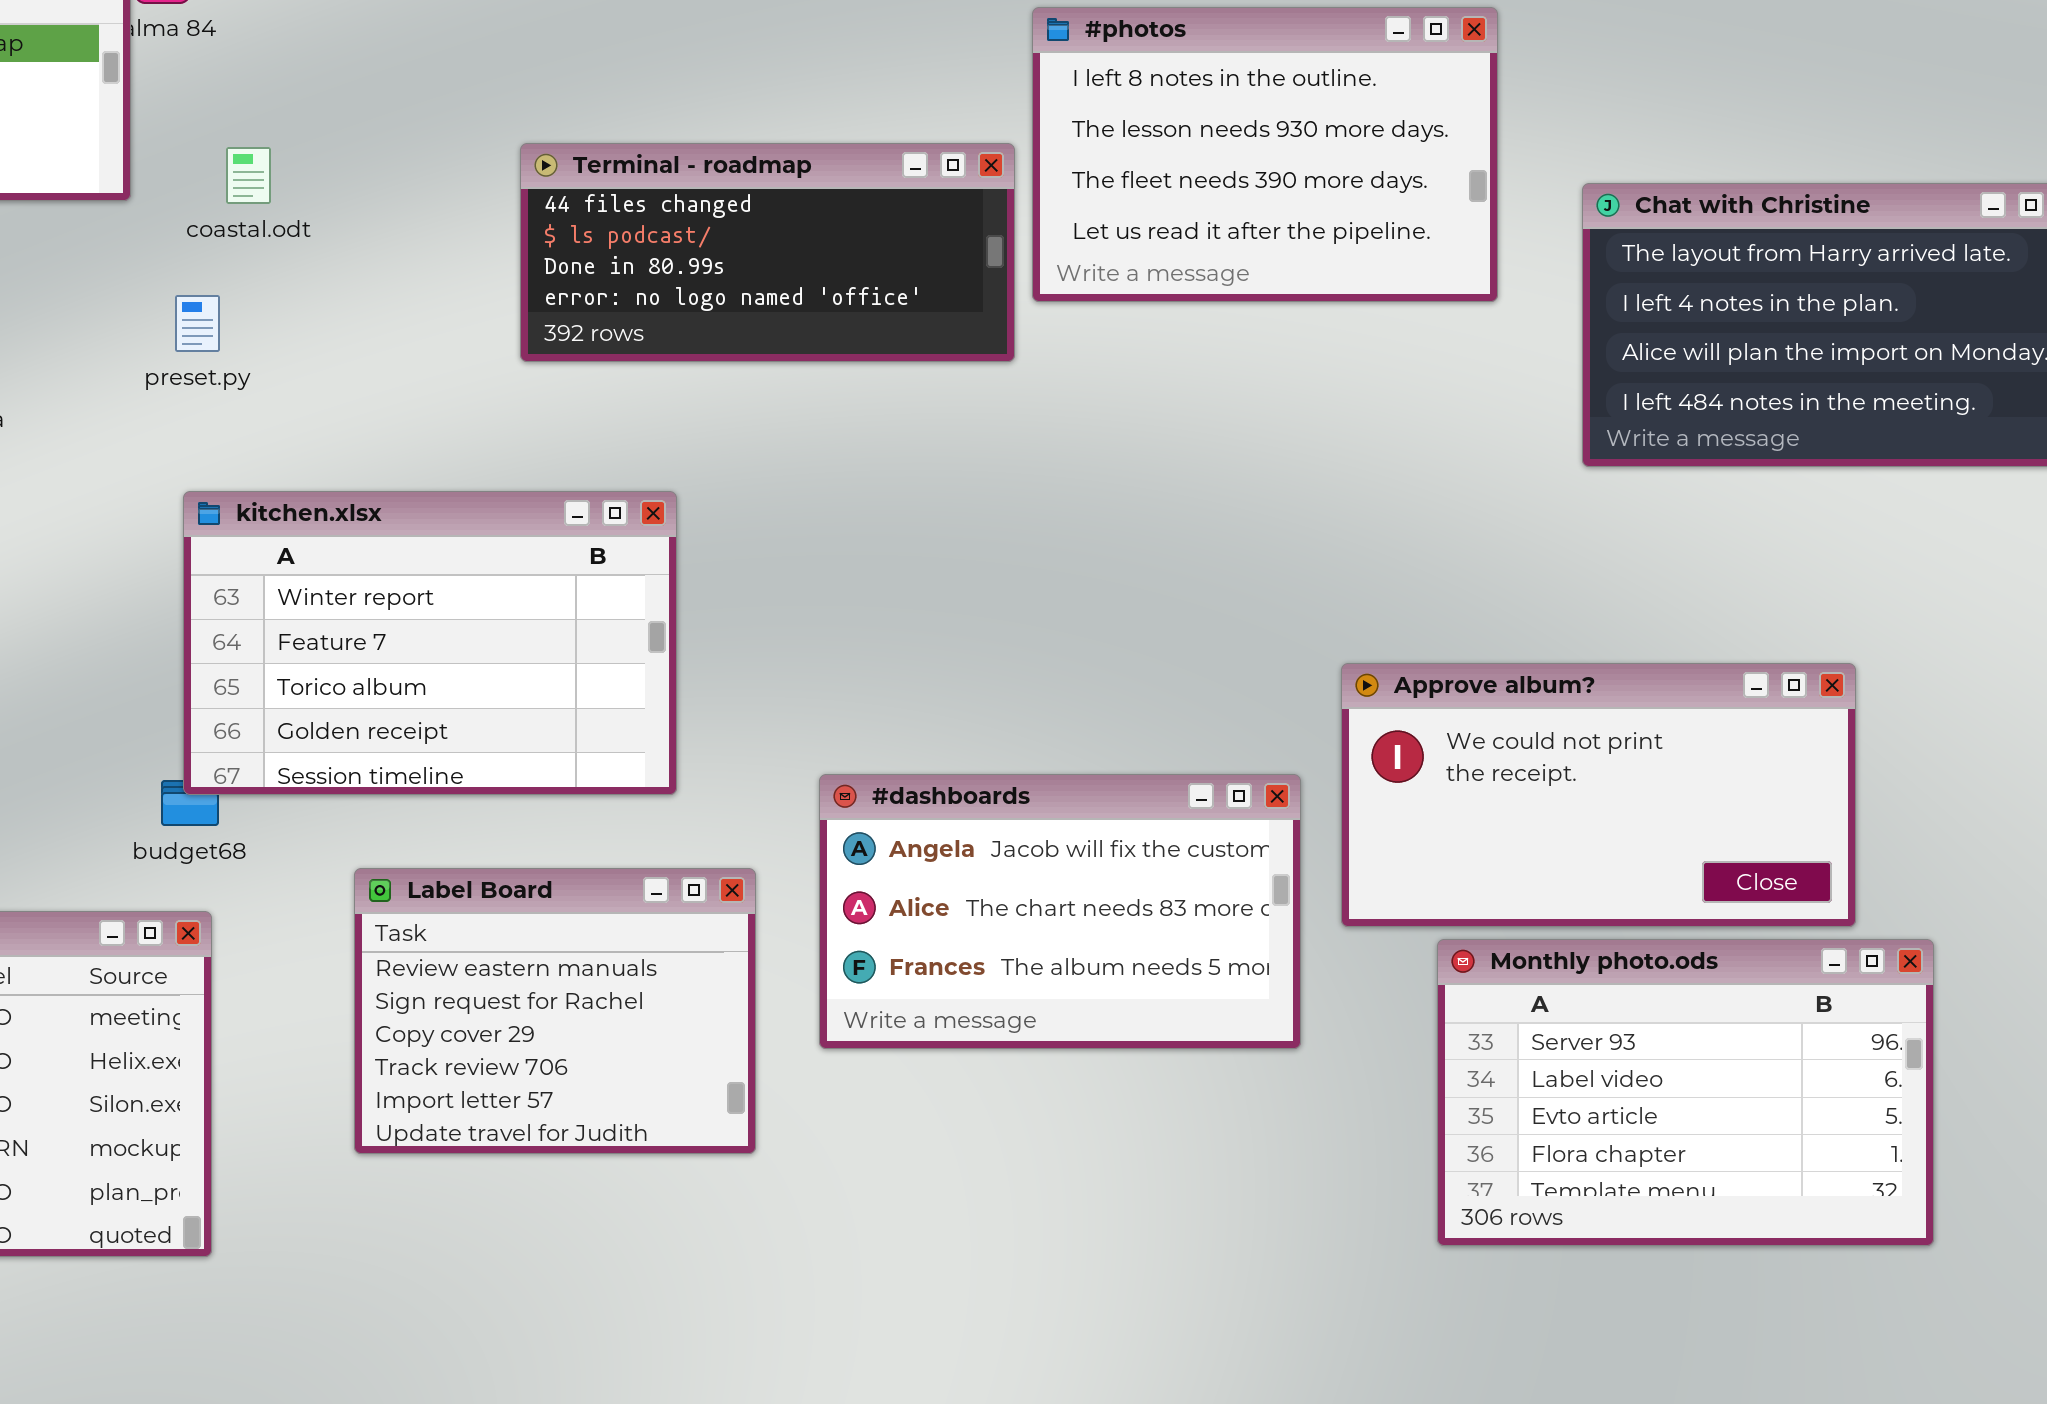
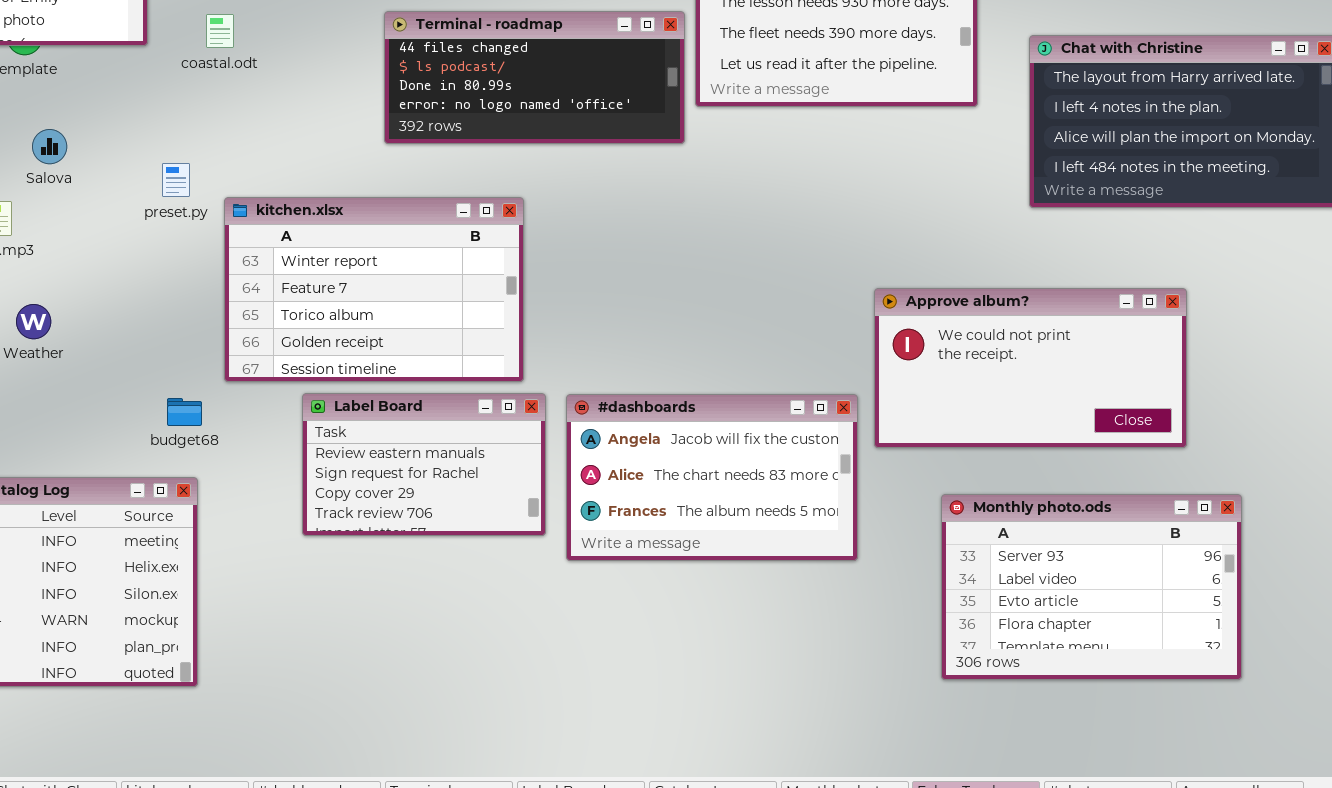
preset.py: [175,295,220,352] -> [162,163,190,197], moved
kitchen.xlsx: [183,491,677,795] -> [224,197,524,382], moved
Approve album?: [1341,663,1856,927] -> [874,288,1187,448], moved
Label Board: [354,868,756,1154] -> [302,393,546,536], moved, resized

